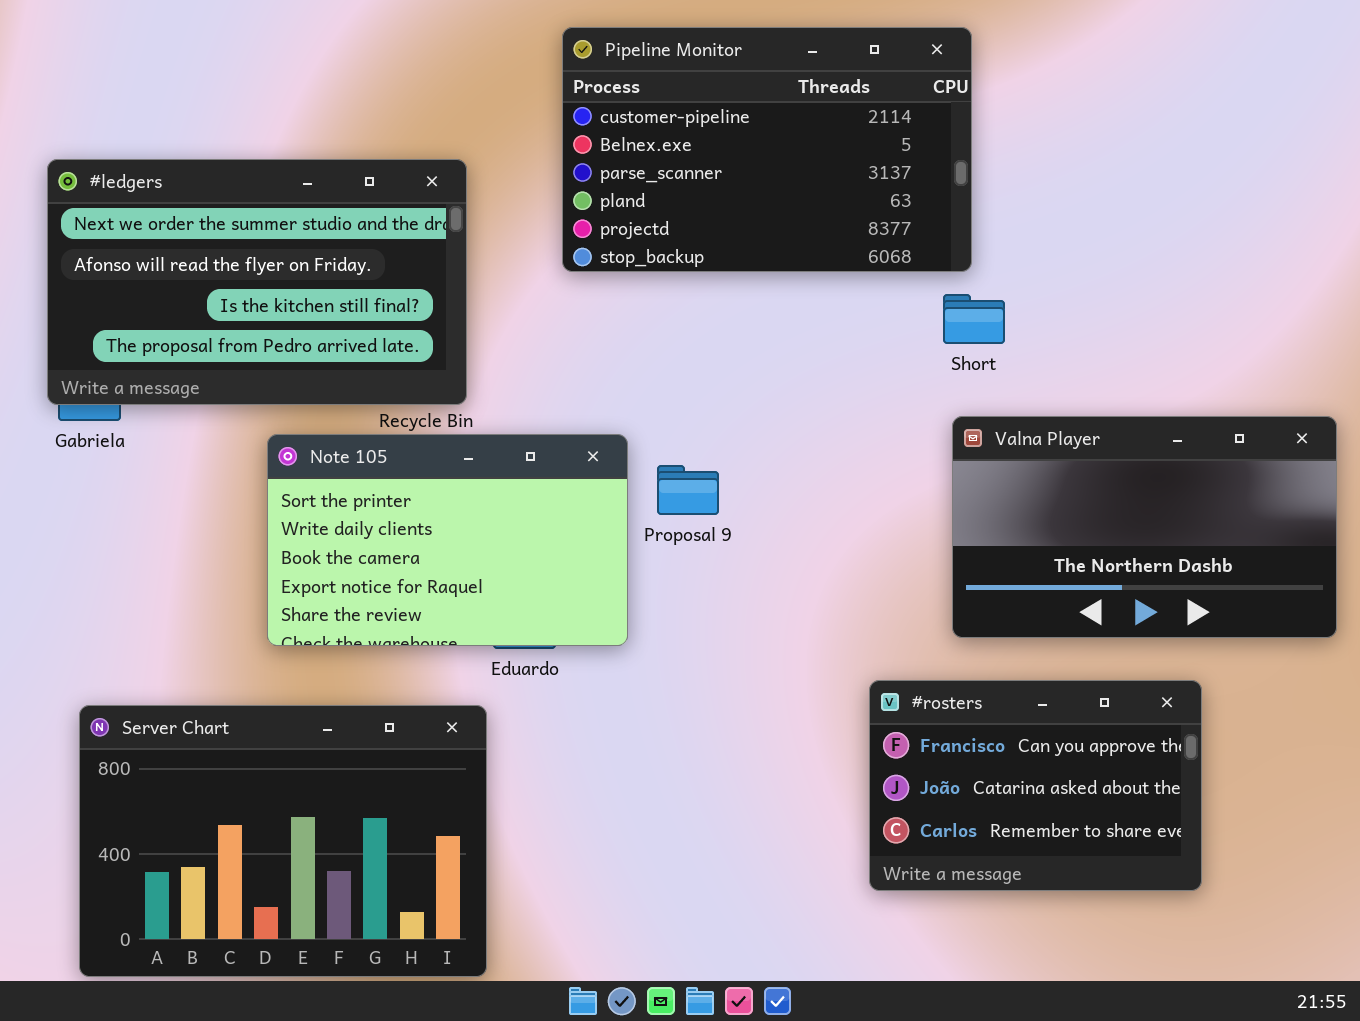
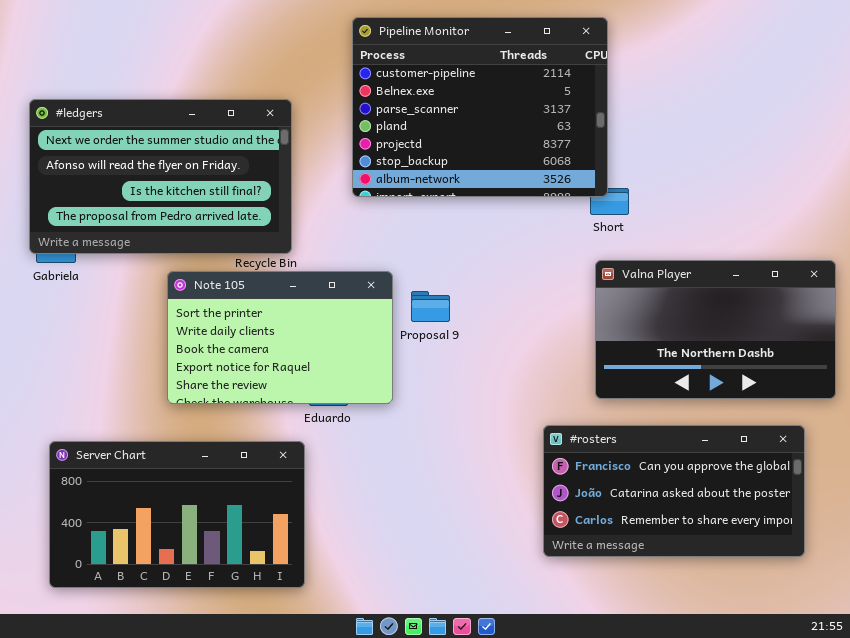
Pipeline Monitor: [562,27,972,272] -> [352,17,608,197], resized
#rosters: [869,680,1202,891] -> [543,425,805,557], resized
Server Chart: [79,705,487,977] -> [49,441,305,588], resized

